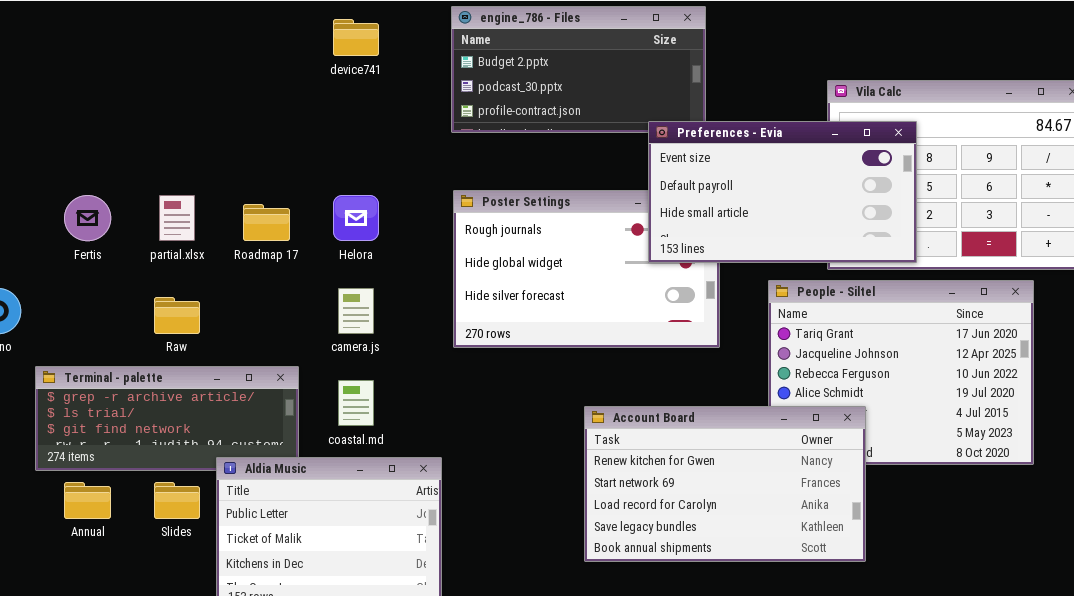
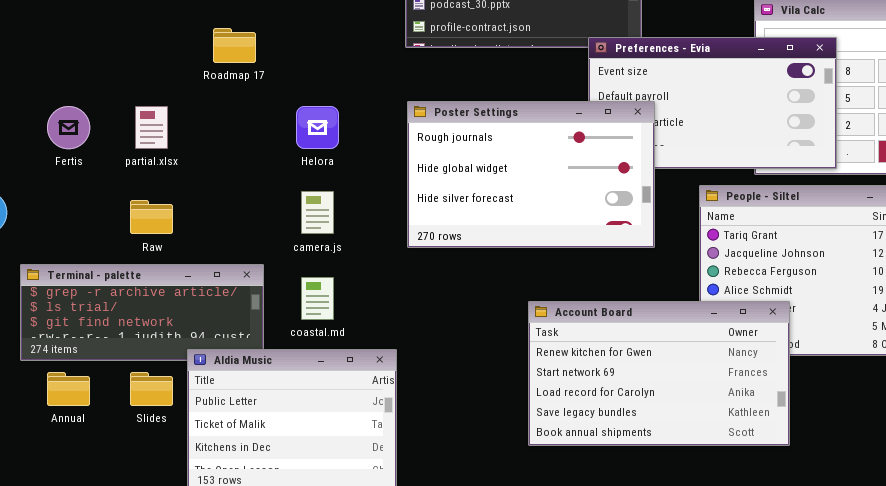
Poster Settings: [453,190,720,348] -> [407,101,655,248], raised
Roadmap 17: [243,204,290,241] -> [213,28,256,63], moved

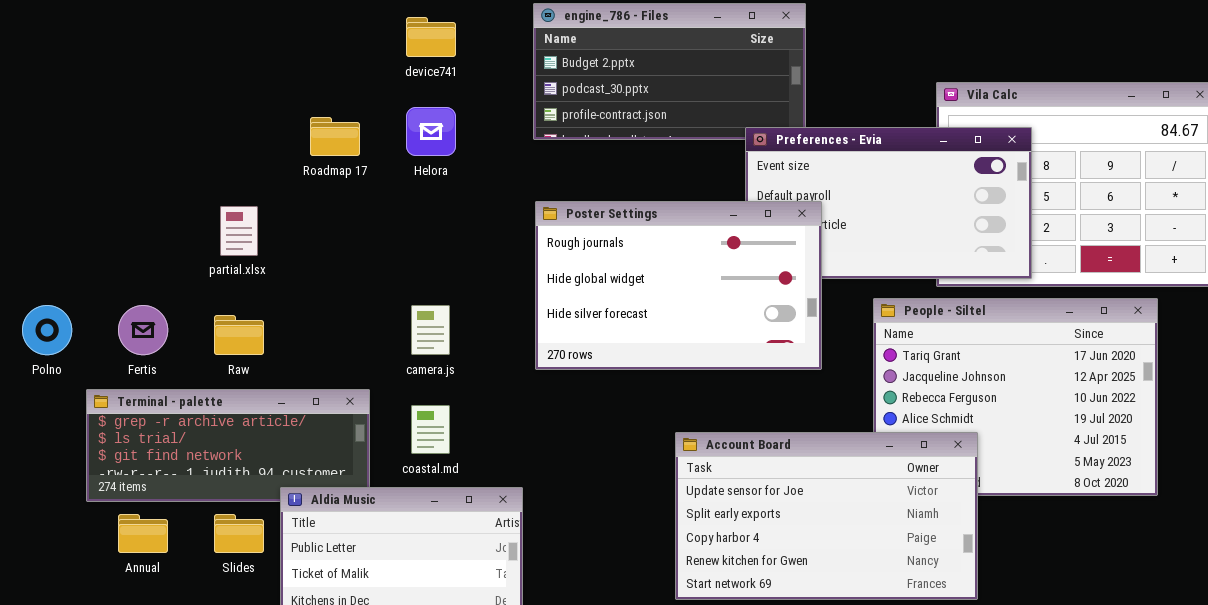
Fertis: [47,106,90,149] -> [118,305,168,355], moved
Helora: [296,106,339,149] -> [406,107,456,156], moved
Account Board: [528,301,790,446] -> [675,432,978,600], scrolled up 3 rows

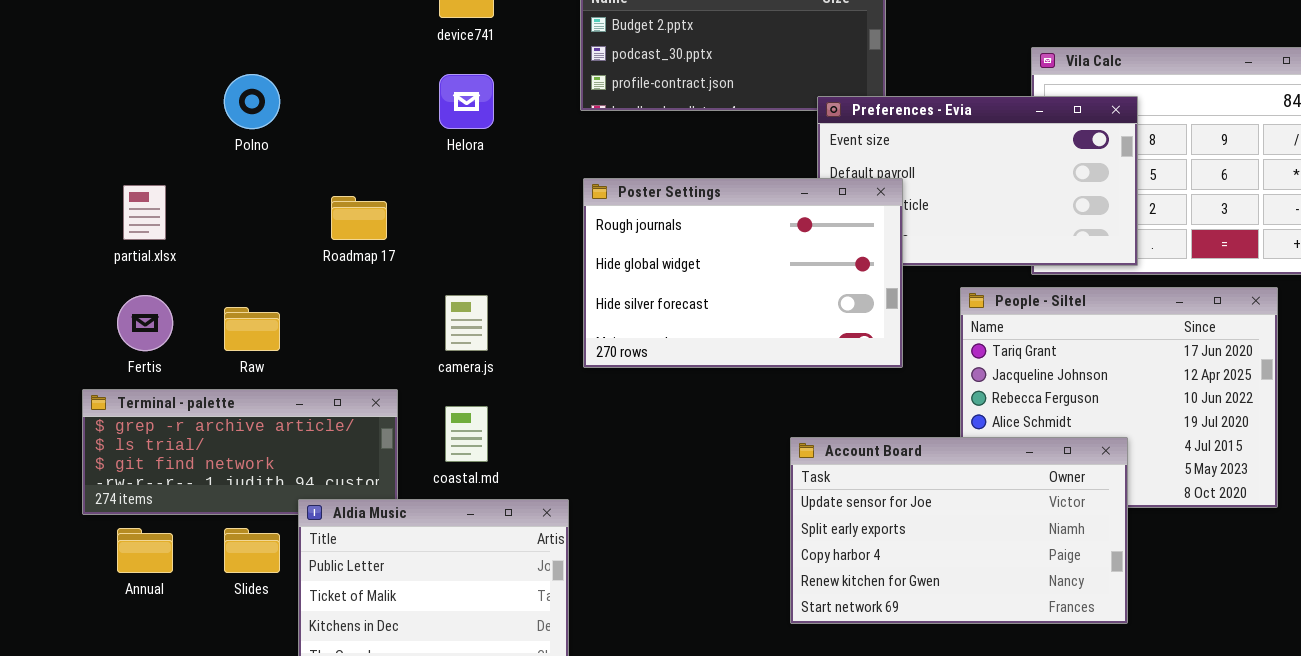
Roadmap 17: [310,117,360,156] -> [331,196,387,240], moved
partial.xlsx: [220,206,258,256] -> [123,185,166,240], moved
Polno: [22,305,72,355] -> [224,74,280,129], moved
Account Board: [675,432,978,600] -> [790,437,1128,624], moved

